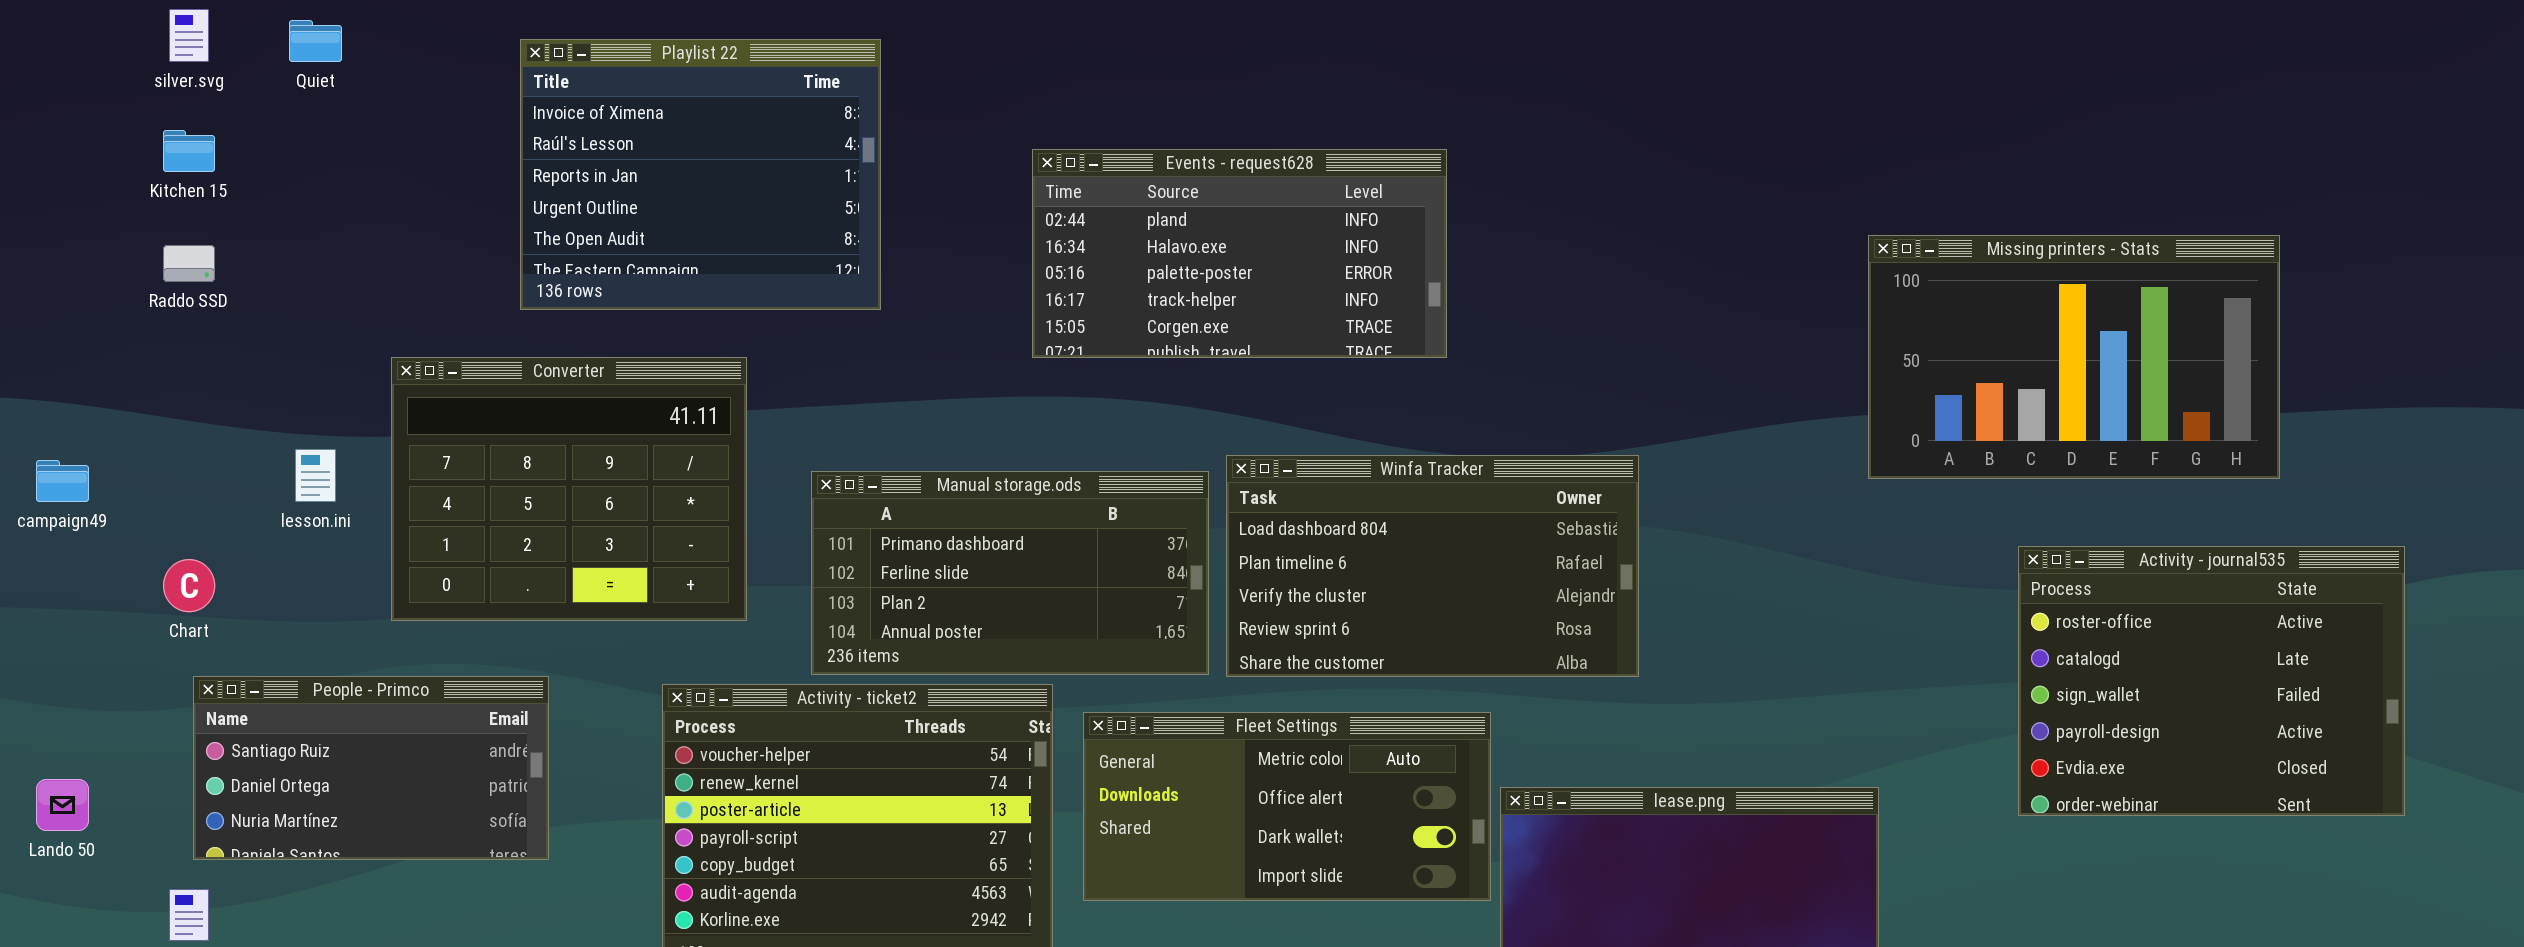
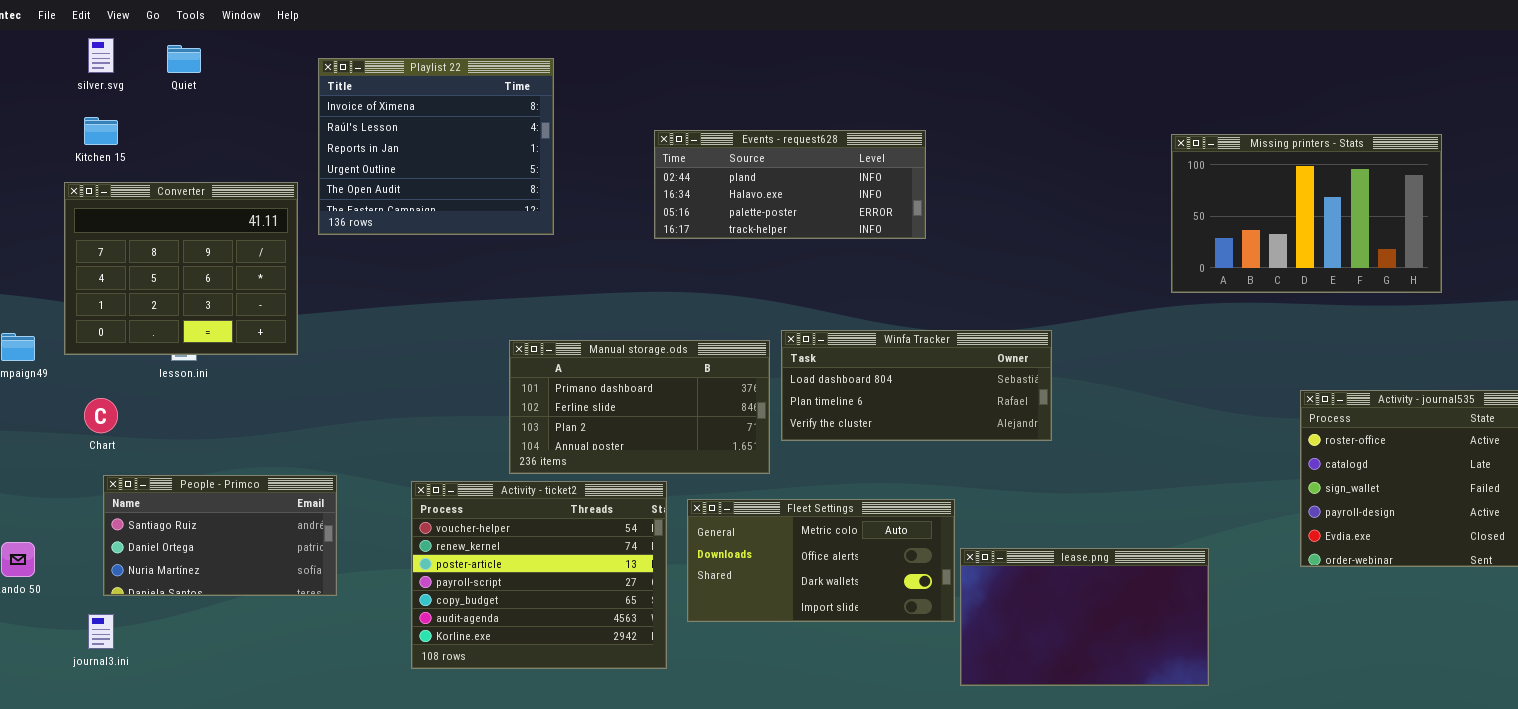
Events - request628: [1032,149,1447,358] -> [654,130,926,239], resized
Missing printers - Stats: [1868,235,2280,479] -> [1171,134,1442,293], moved
Converter: [391,357,747,621] -> [64,182,298,355], moved
Winfa Tracker: [1226,455,1639,677] -> [781,330,1052,441], resized

